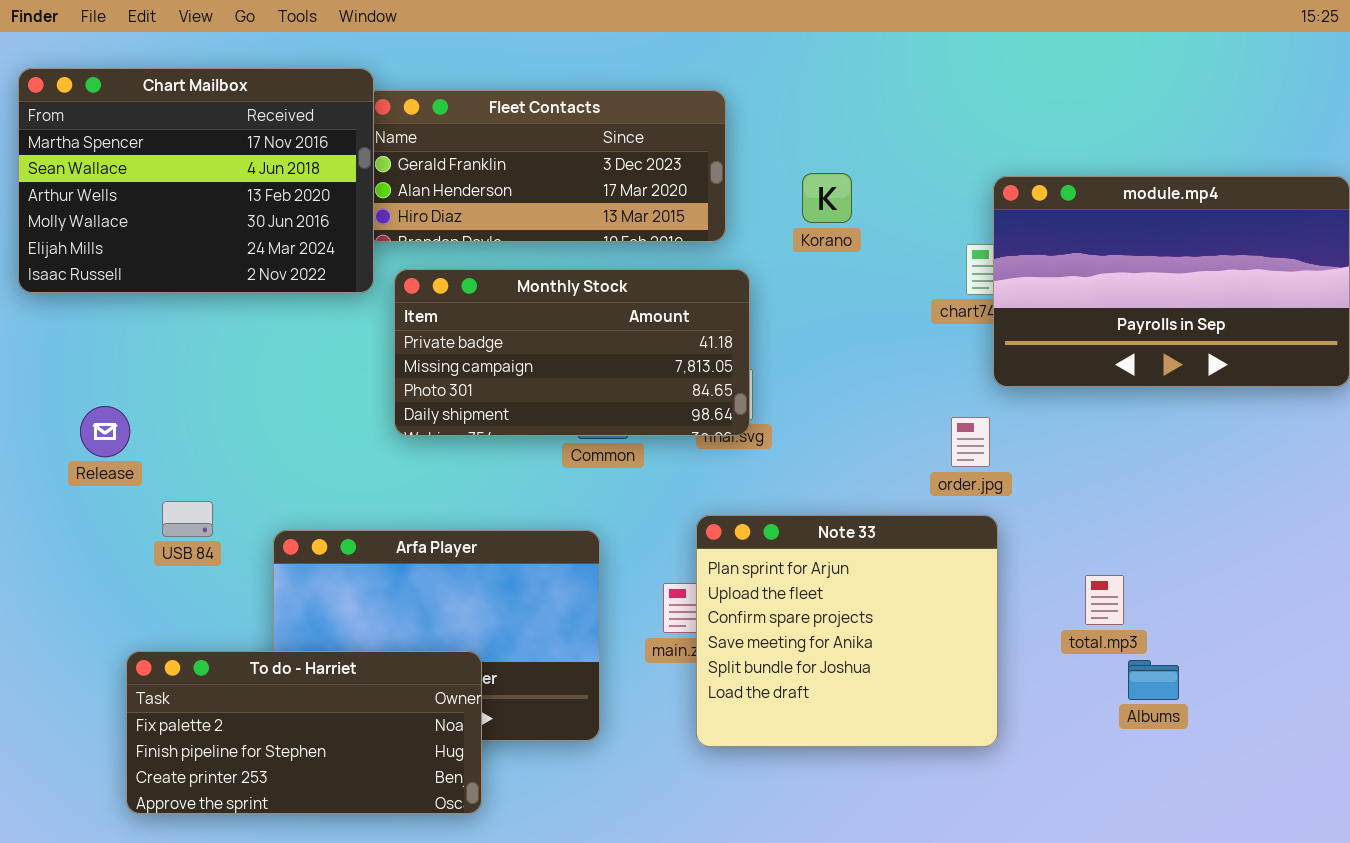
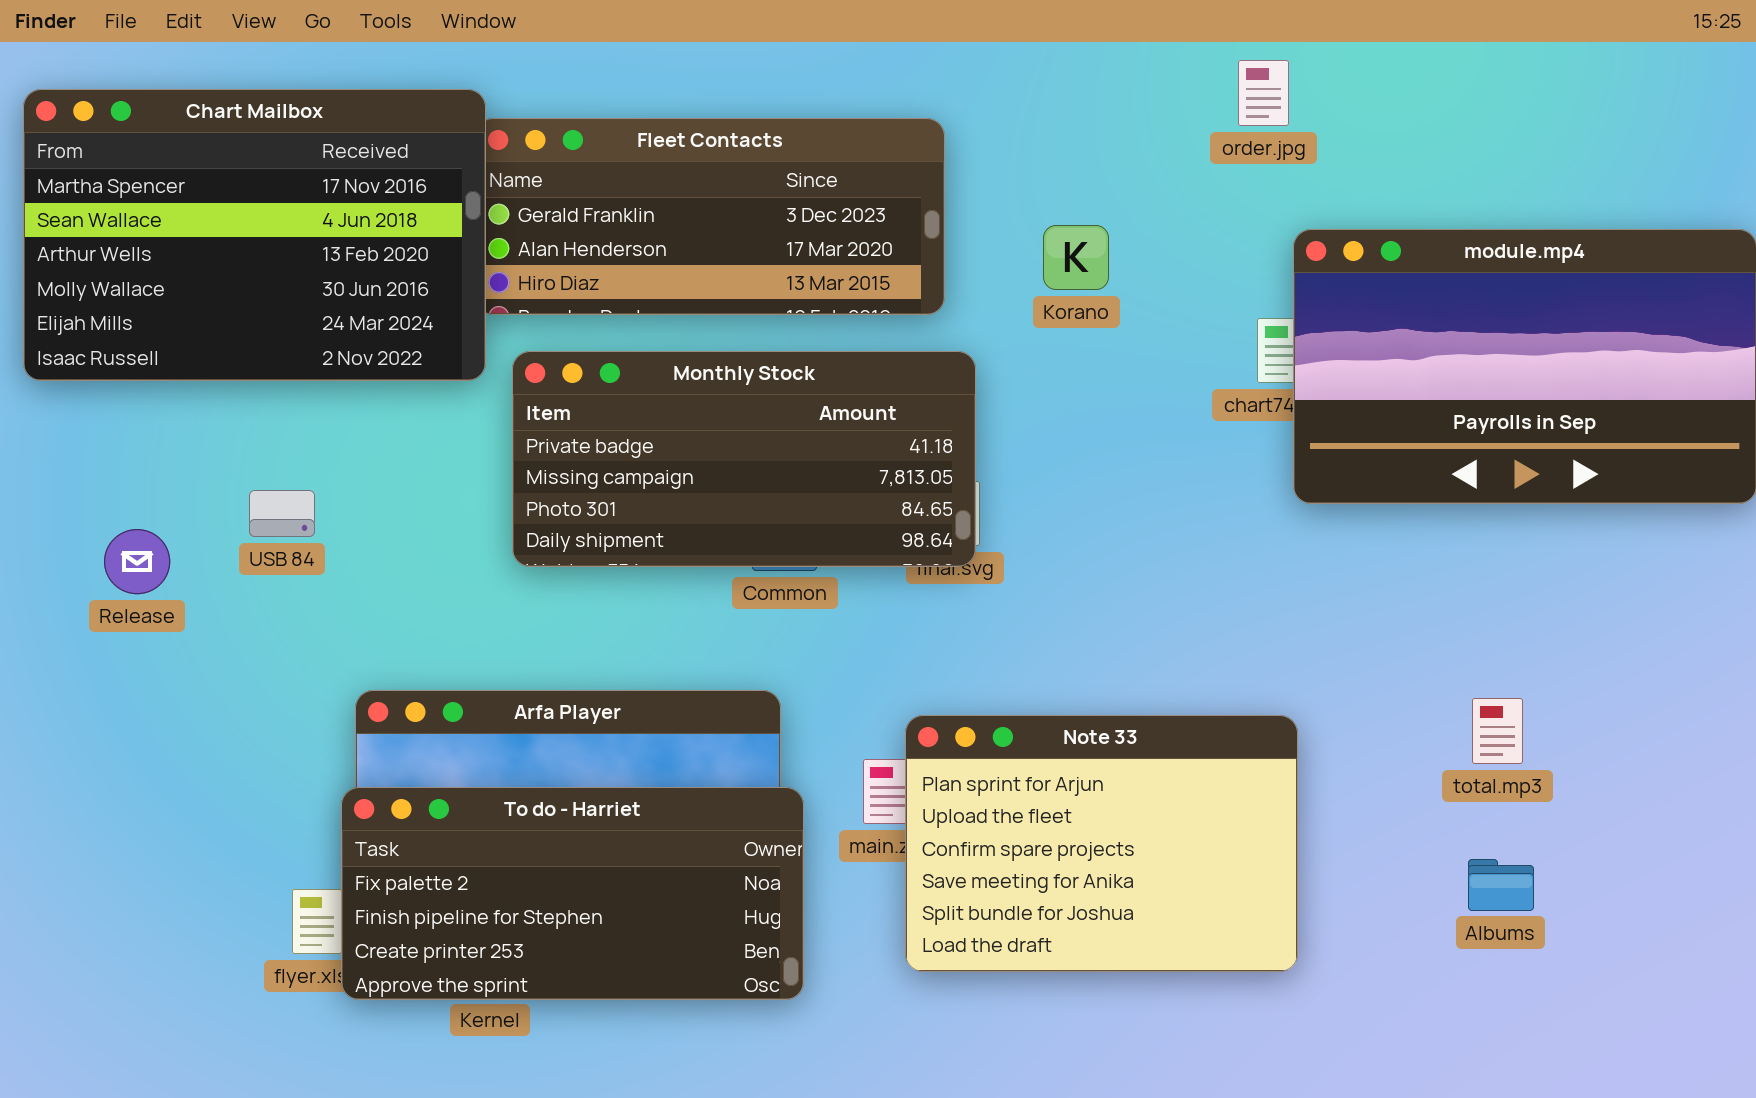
order.jpg: [951,417,990,467] -> [1238,60,1289,126], moved
USB 84: [162,501,213,537] -> [249,490,315,537], moved
Note 33: [696,515,998,747] -> [905,715,1298,972], resized
total.mp3: [1085,575,1124,625] -> [1472,698,1523,764], moved
To do - Harriet: [126,651,482,814] -> [341,787,804,1000], moved

